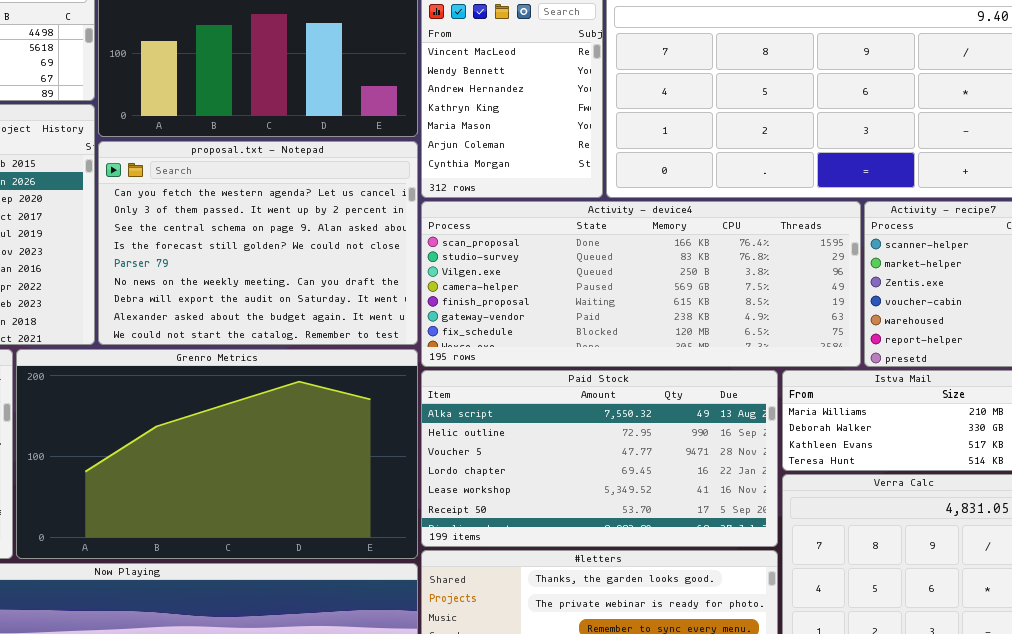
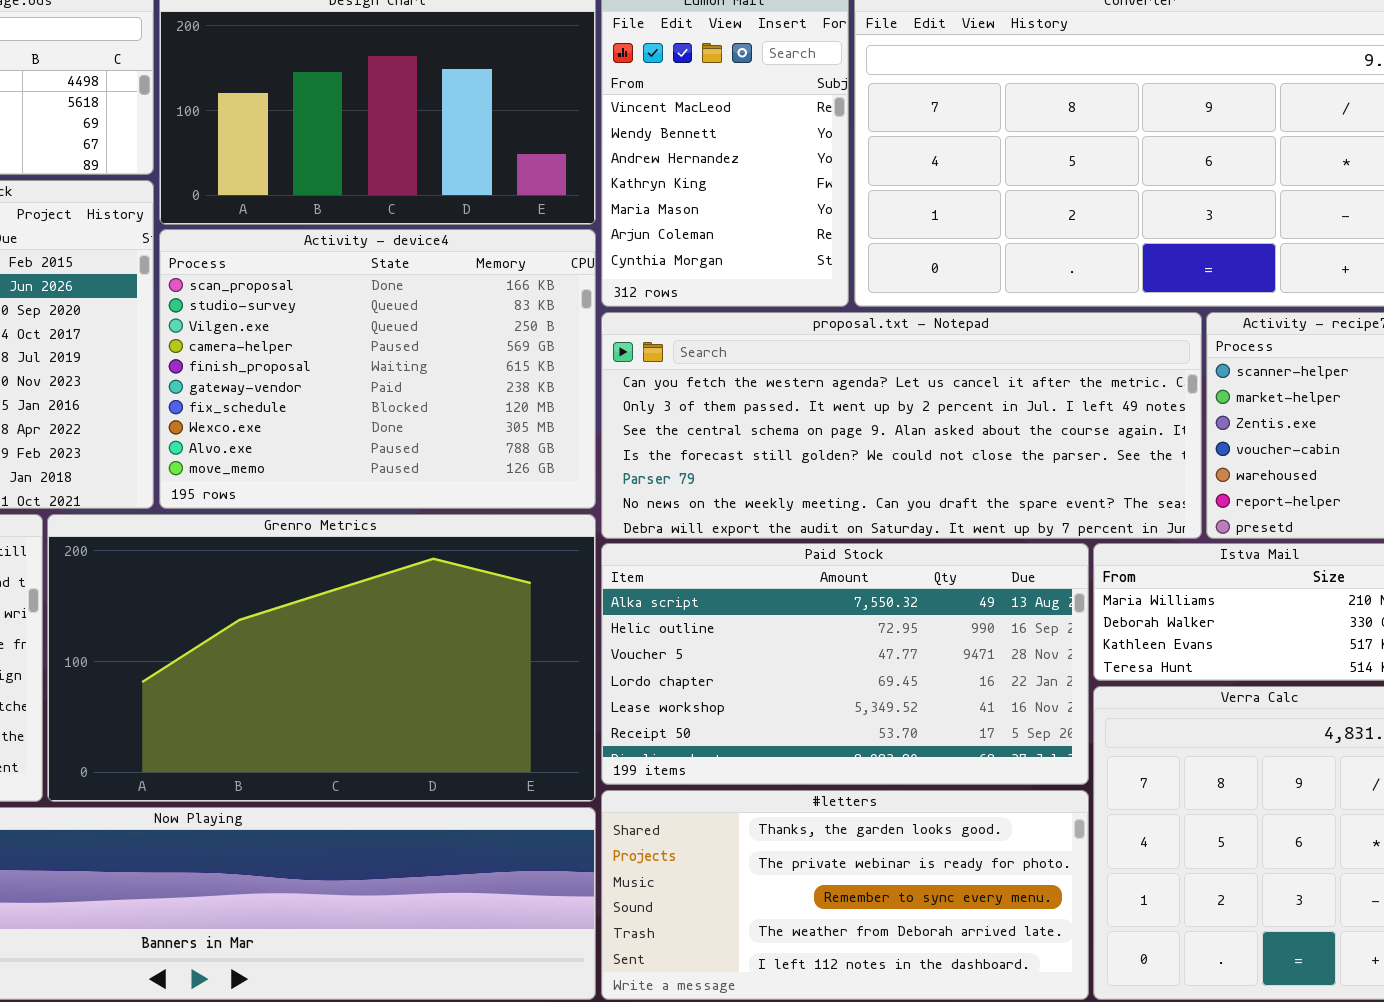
proposal.txt - Notepad: [98,141,418,345] -> [601,312,1202,539], moved, resized
Activity - device4: [421,201,861,367] -> [159,229,596,509], moved, resized

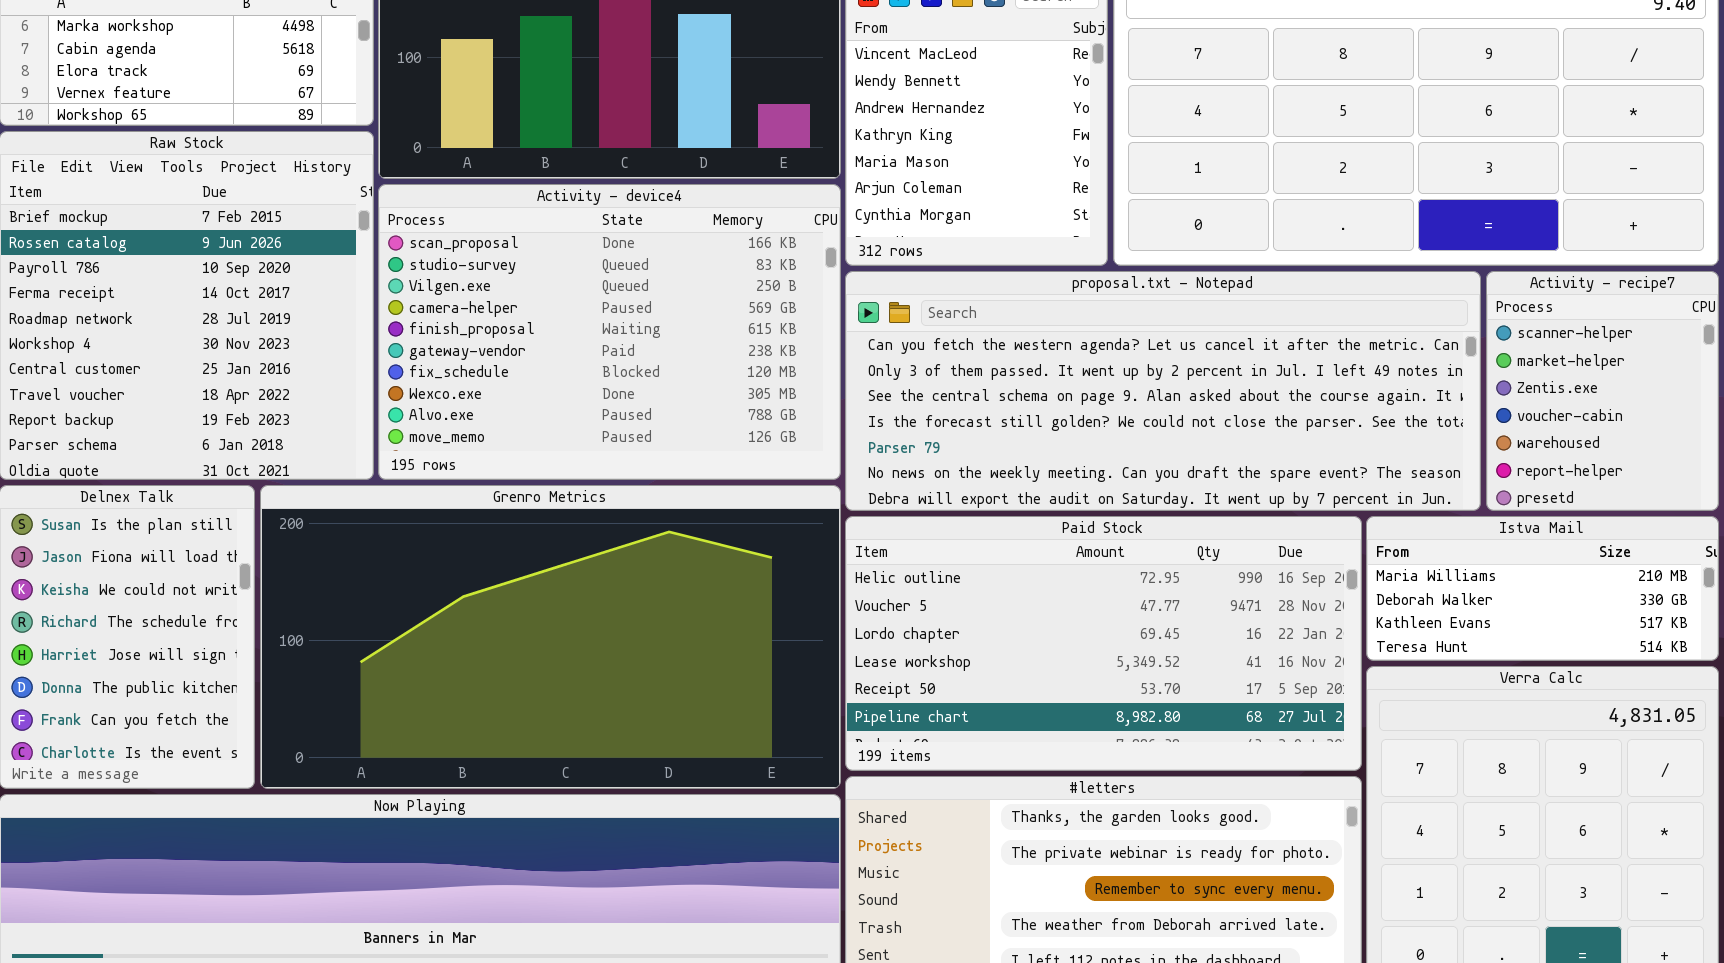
Paid Stock: [601,543,1089,785] -> [845,516,1362,771], scrolled down 1 row

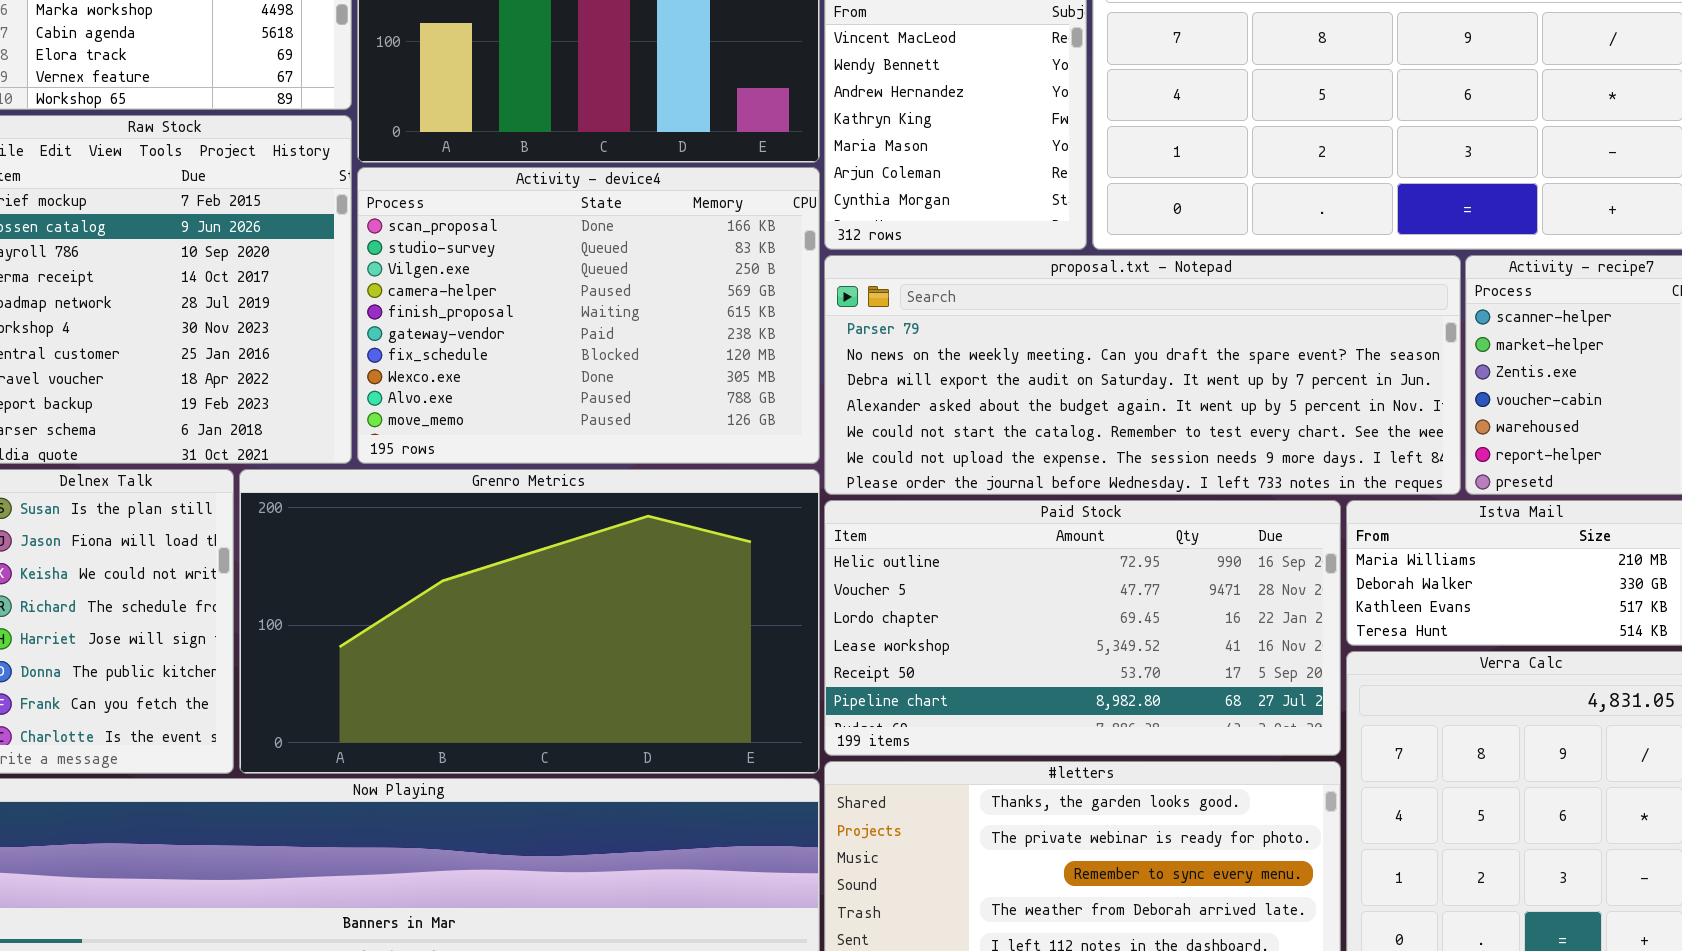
proposal.txt - Notepad: [845,271,1481,511] -> [824,255,1461,495], scrolled down 4 rows

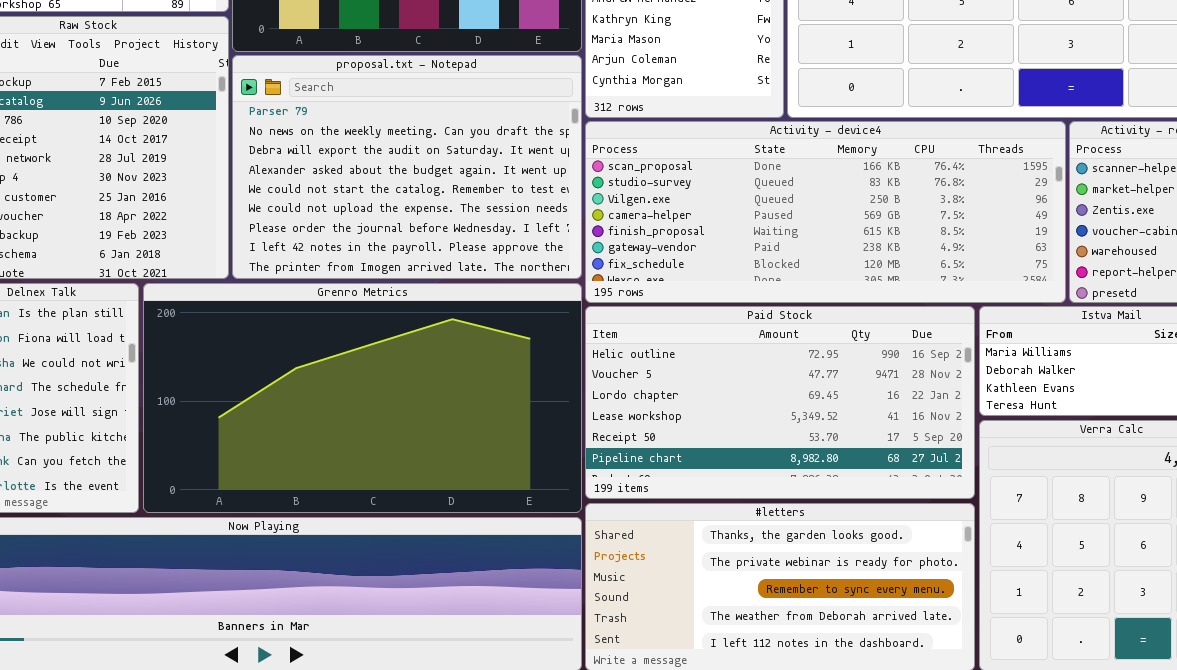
Activity - device4: [357,167,820,464] -> [585,121,1066,303], moved, resized
proposal.txt - Notepad: [824,255,1461,495] -> [232,55,582,279], moved, resized

